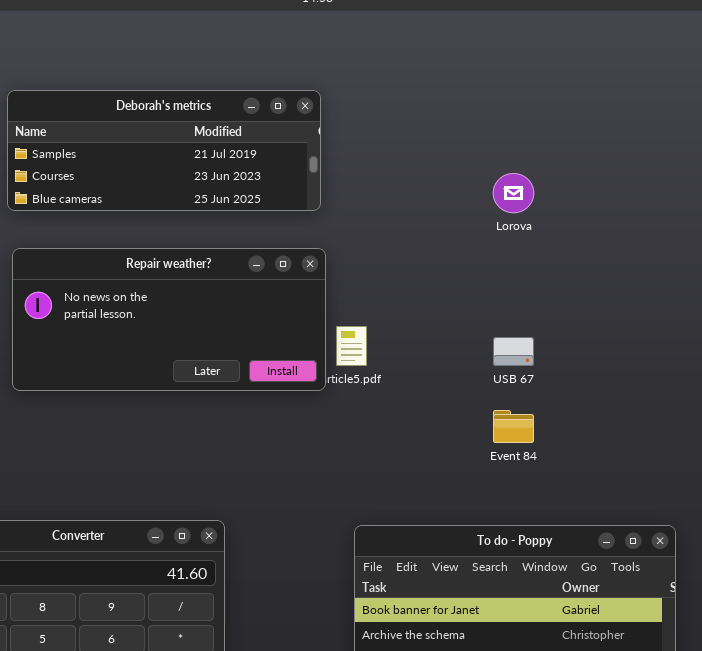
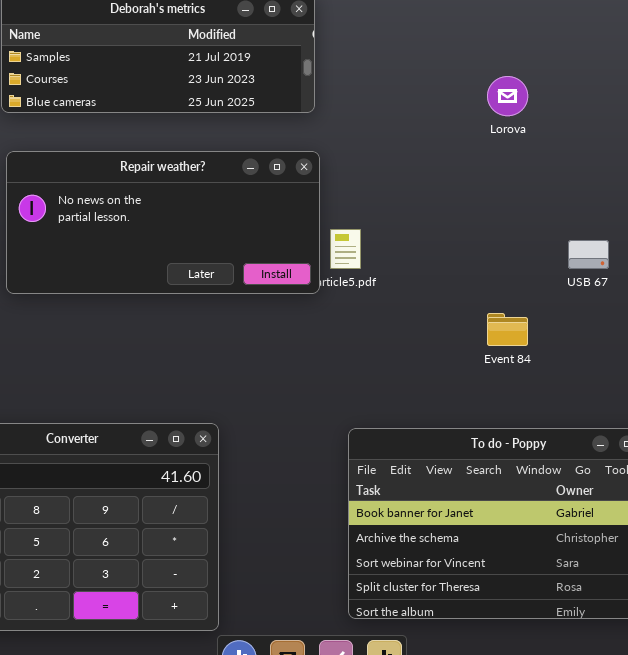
USB 67: [493,337,534,366] -> [568,240,609,269], moved

